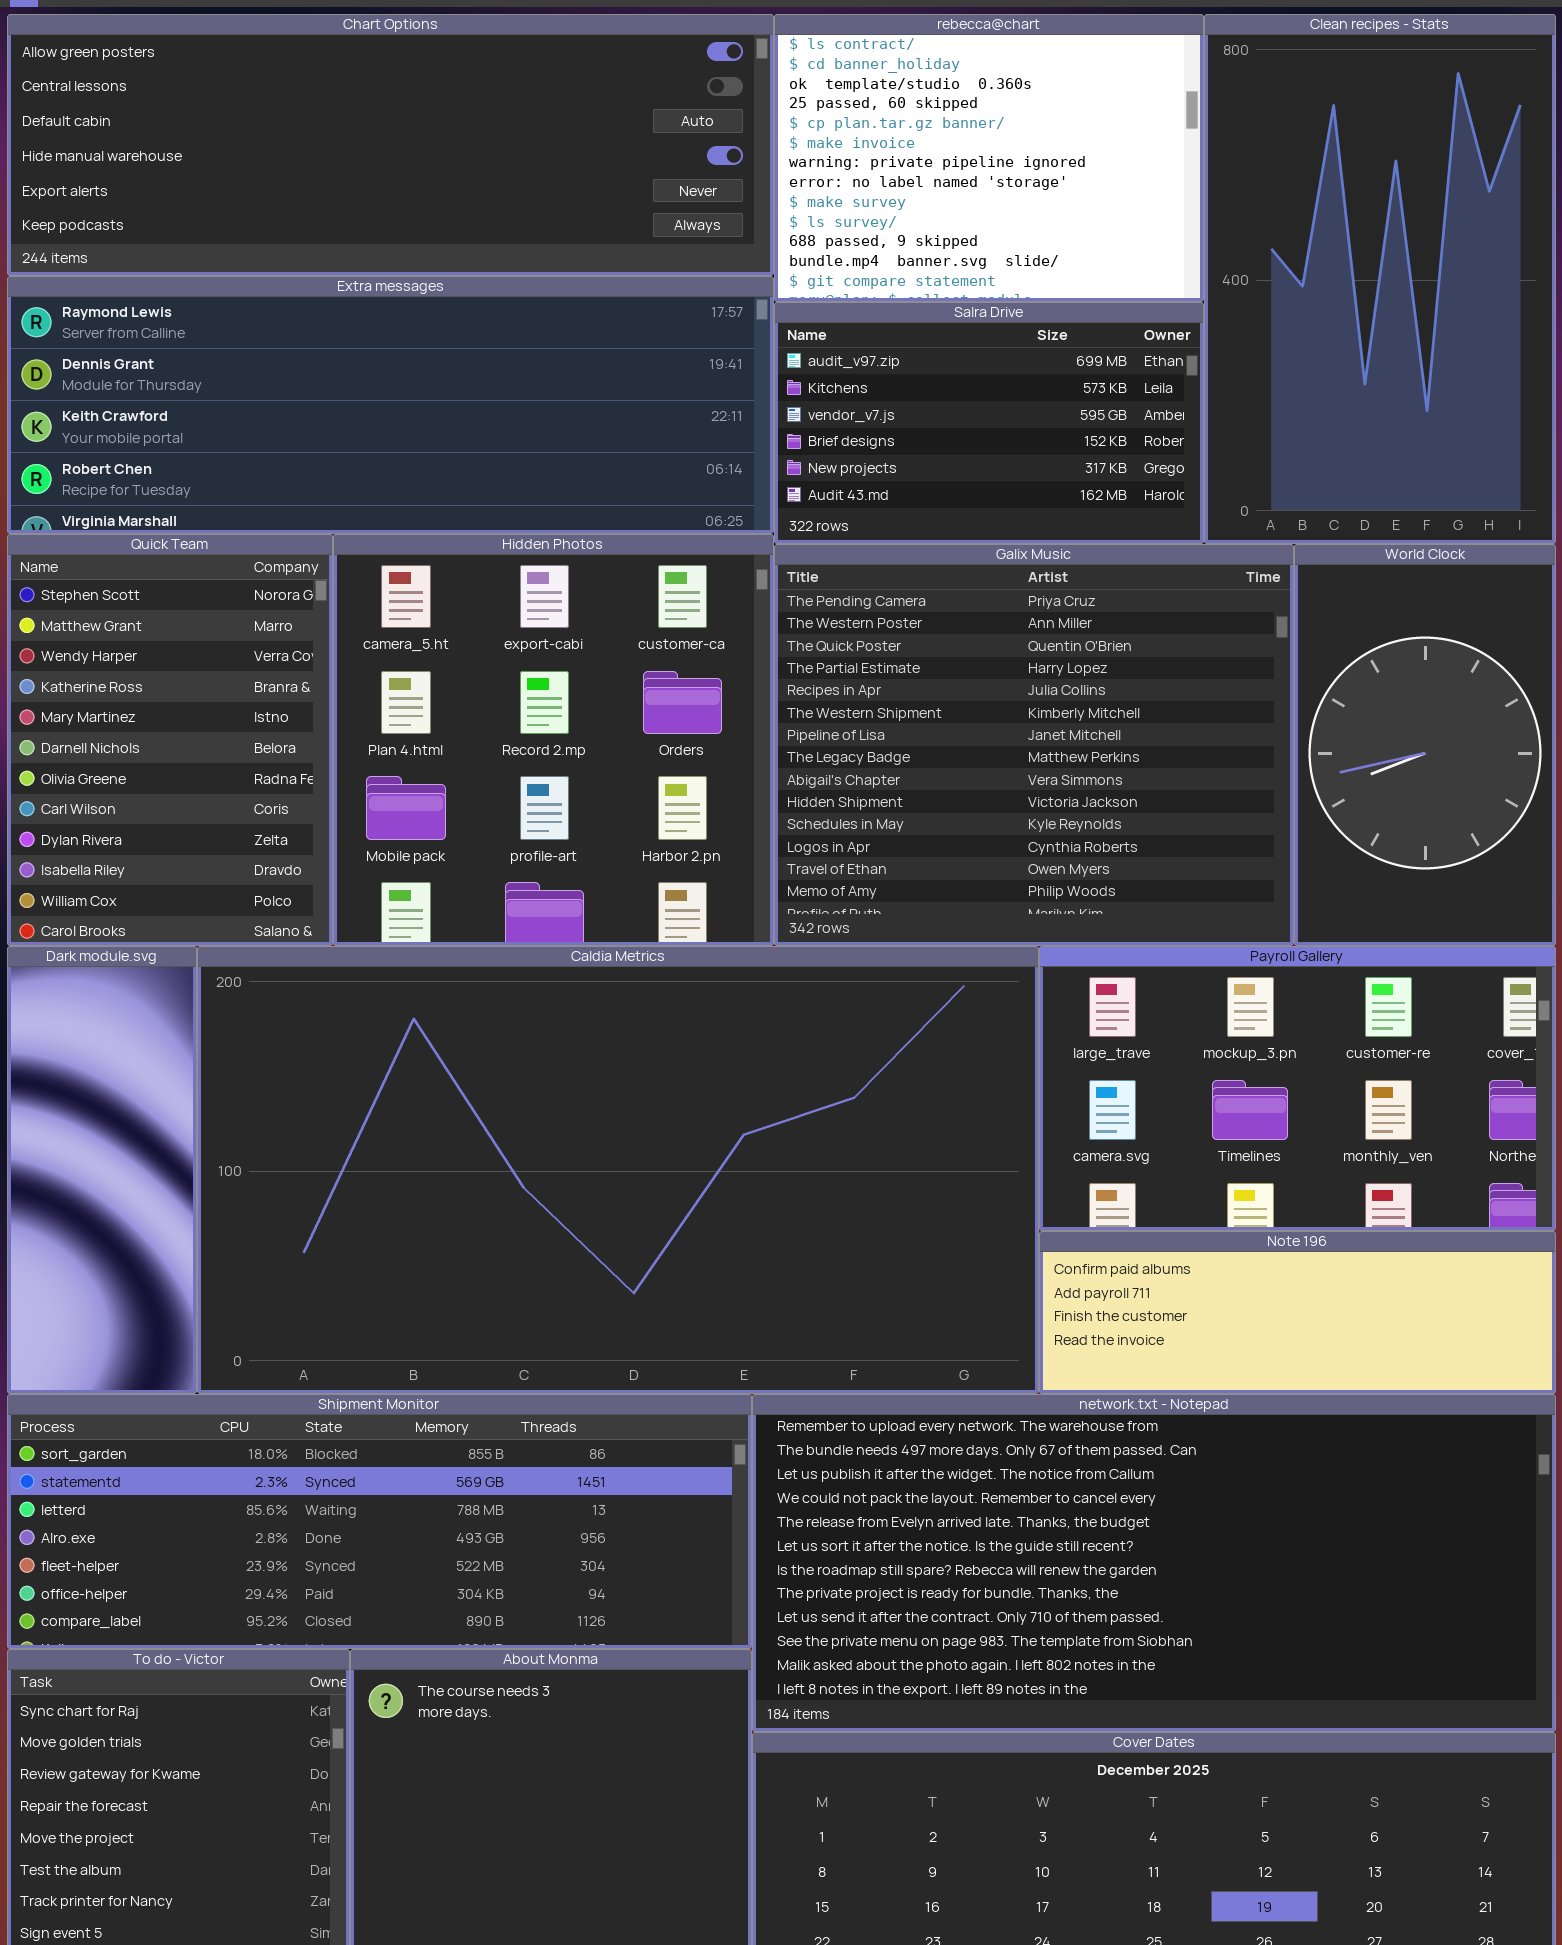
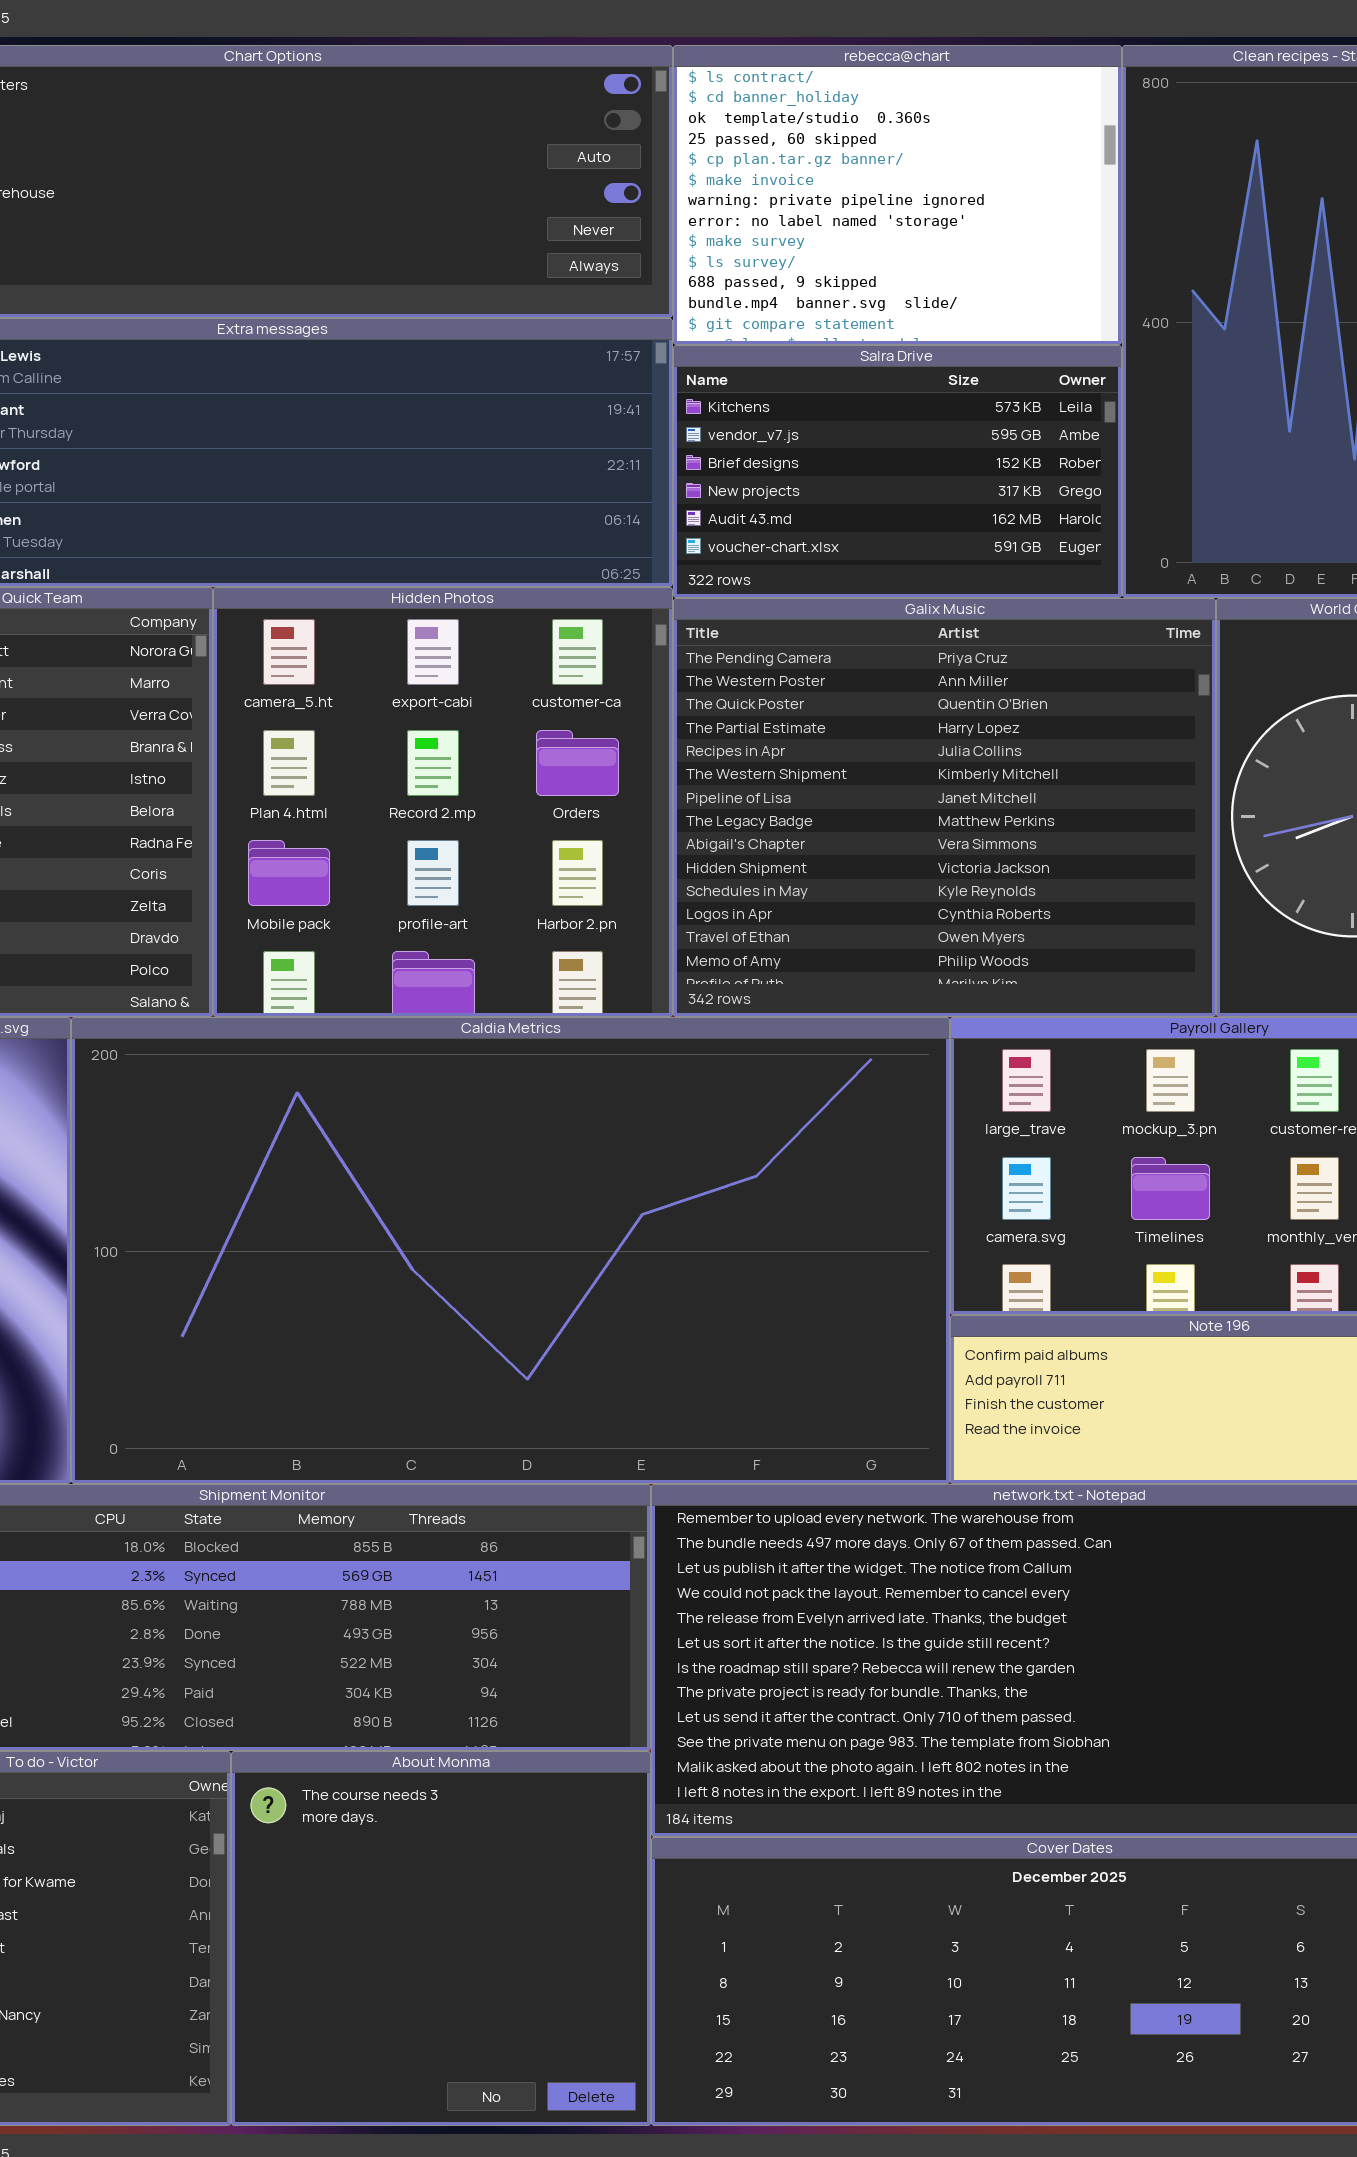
Salra Drive: [774,302,1204,544] -> [673,345,1122,598], scrolled down 1 row

